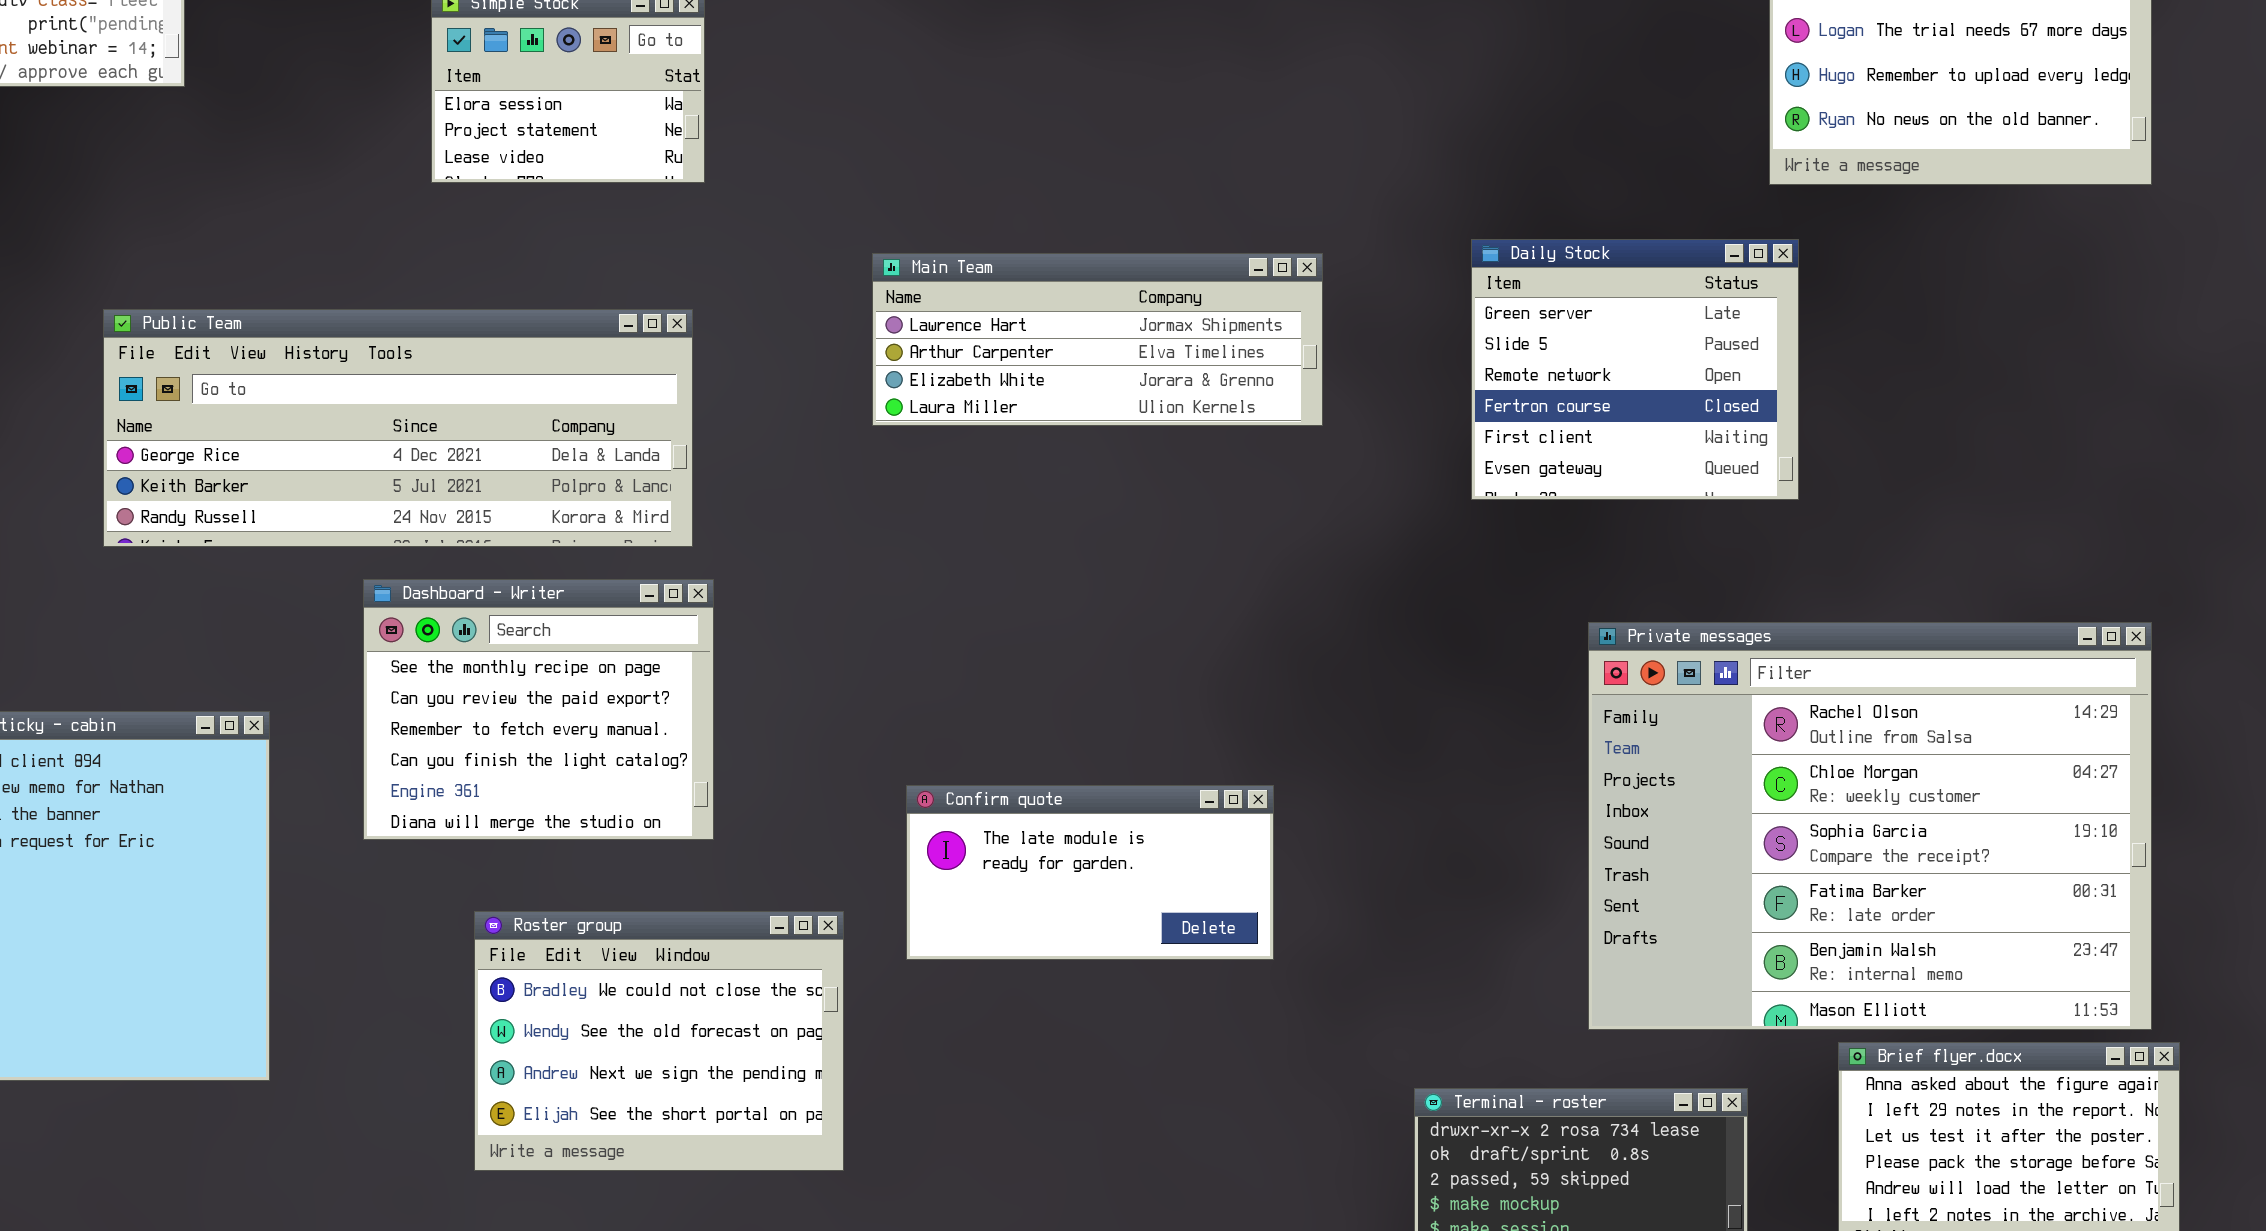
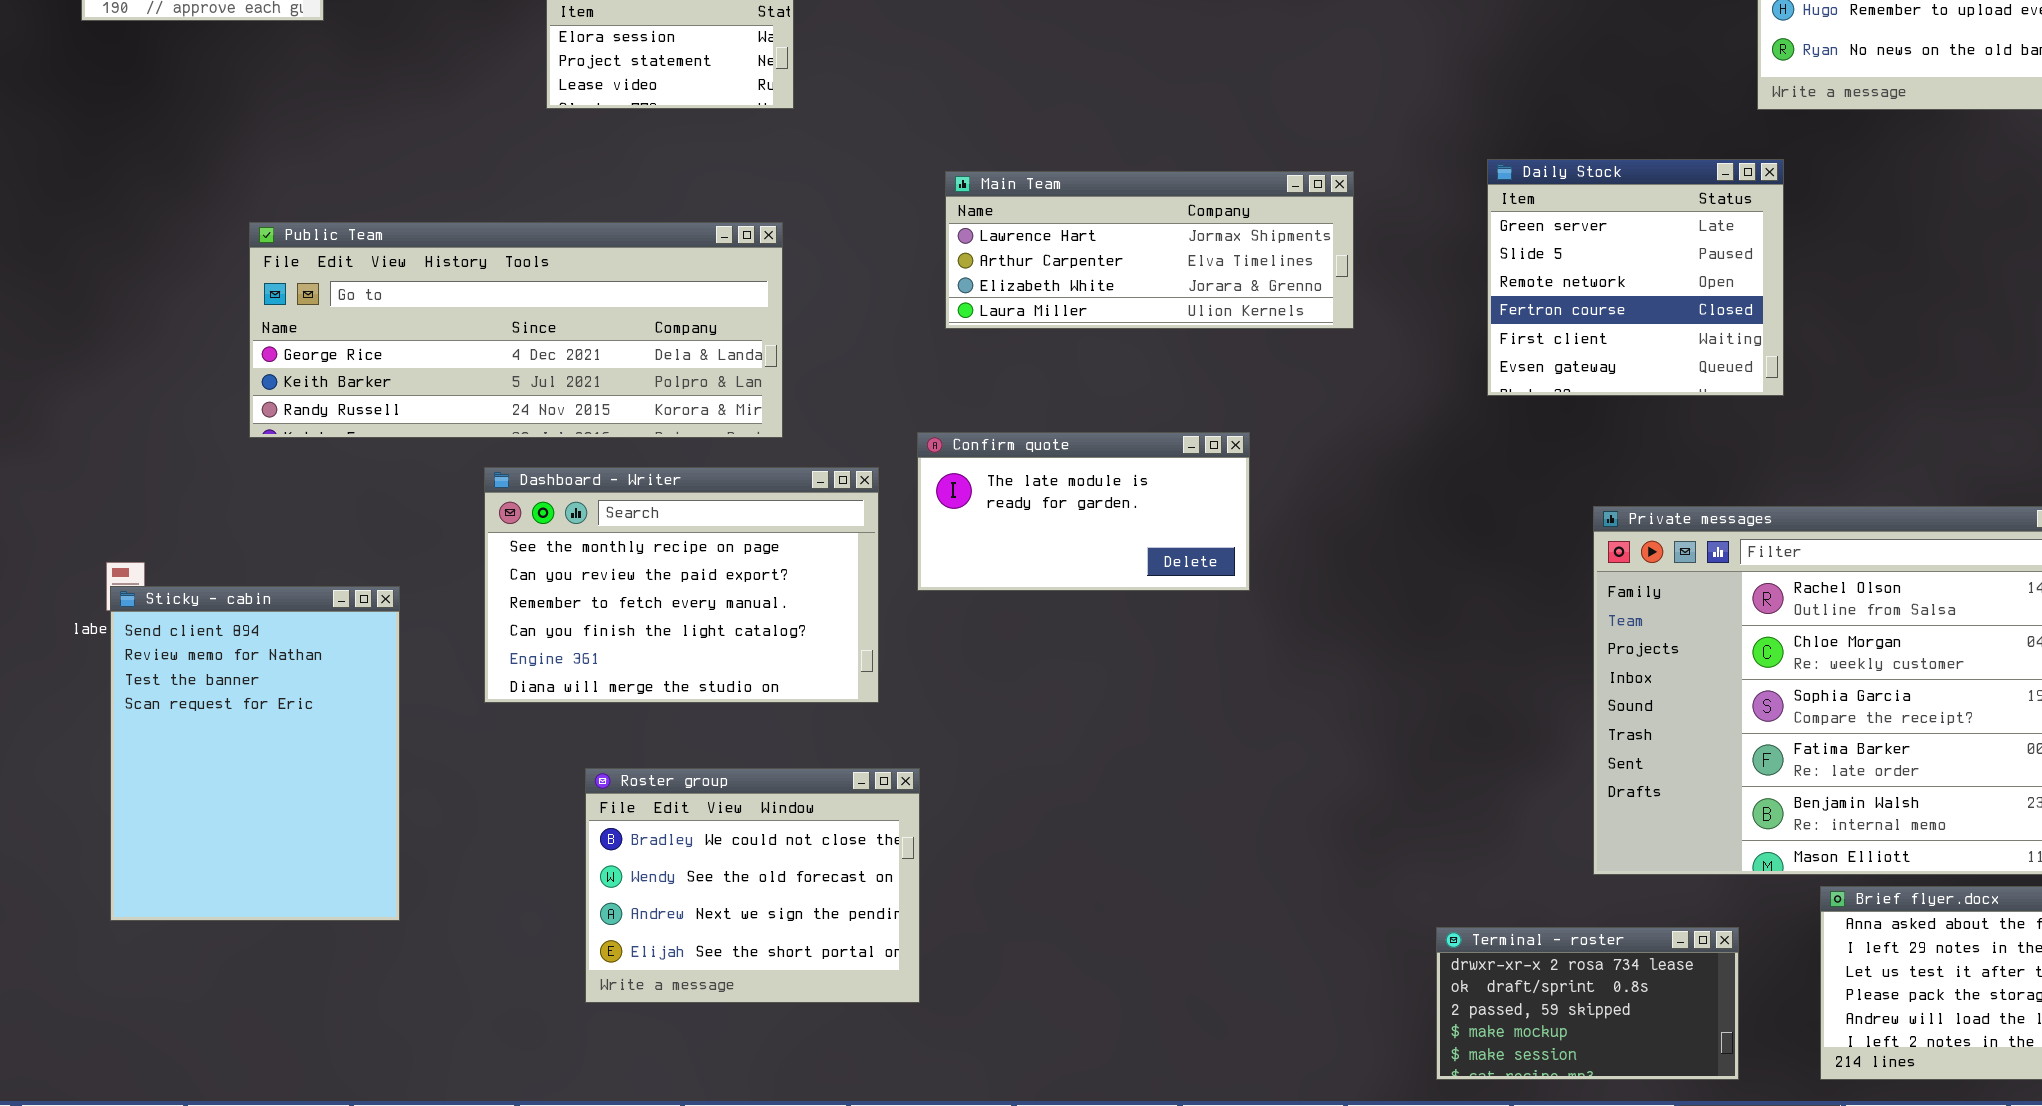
Dashboard - Writer: [363,579,714,840] -> [484,467,879,703], resized
Confirm quote: [906,785,1274,960] -> [917,432,1250,591], moved

